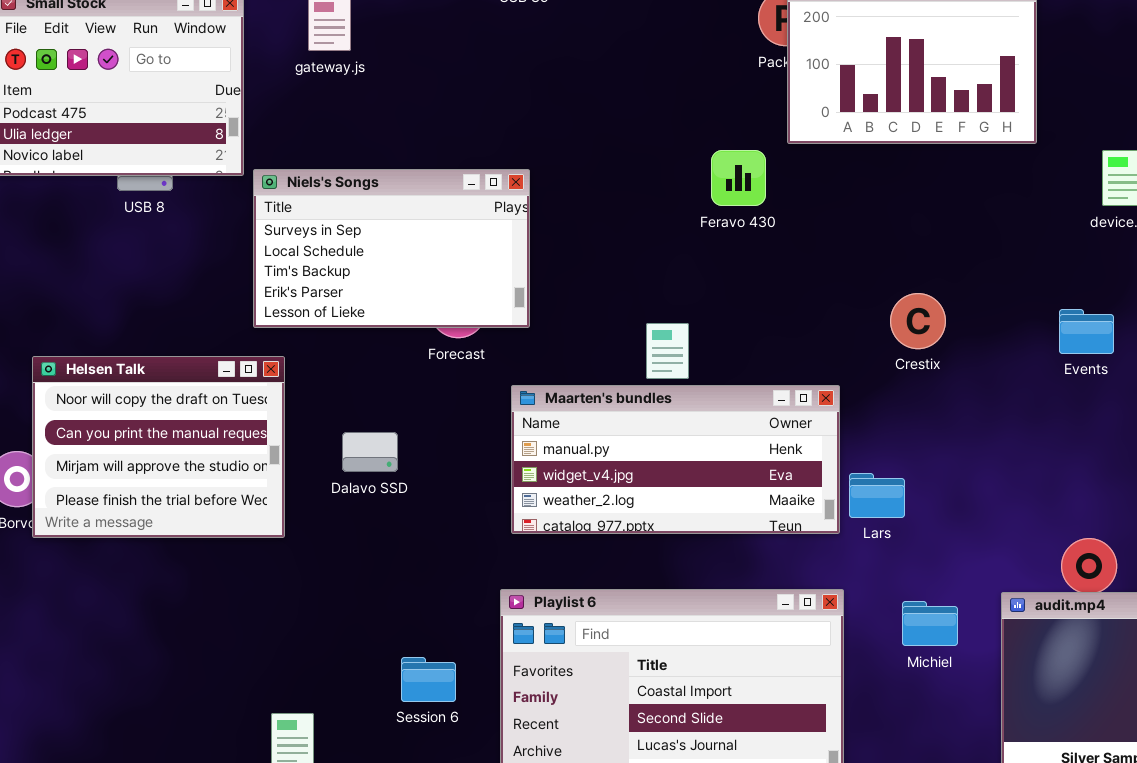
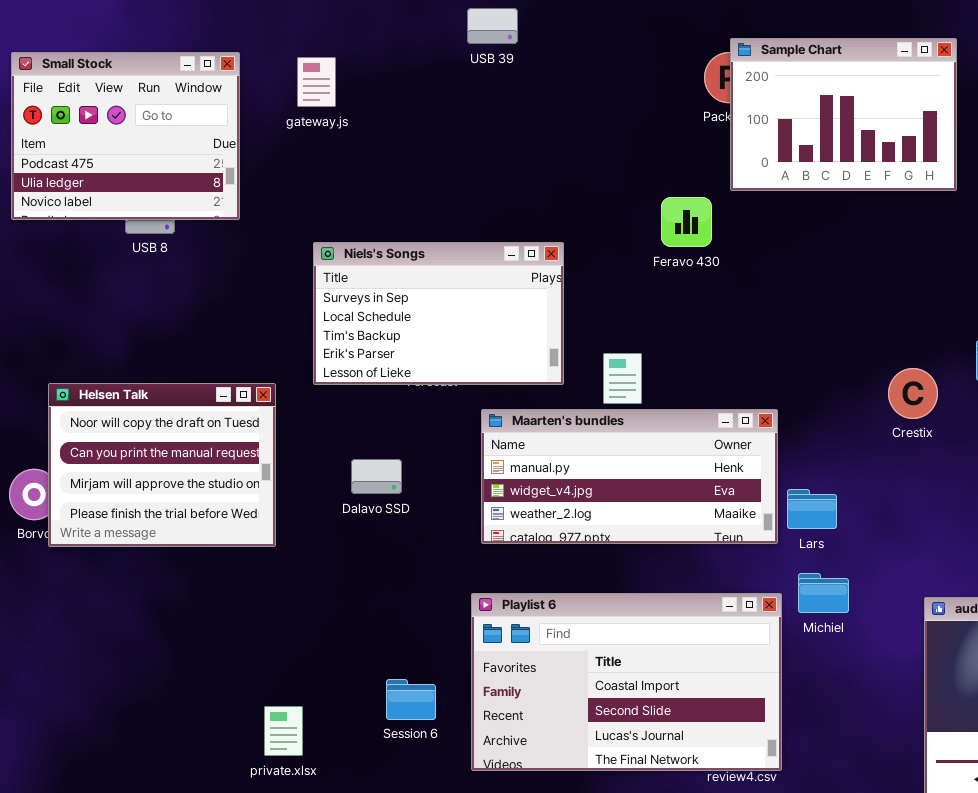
Niels's Songs: [253,169,530,328] -> [313,242,564,385], moved
Crestix: [890,293,946,349] -> [888,368,938,419], moved
Dalavo SSD: [342,432,398,472] -> [351,459,402,494], moved
Michiel: [902,601,958,646] -> [798,573,849,613], moved
Session 6: [401,657,456,702] -> [386,679,436,720], moved

